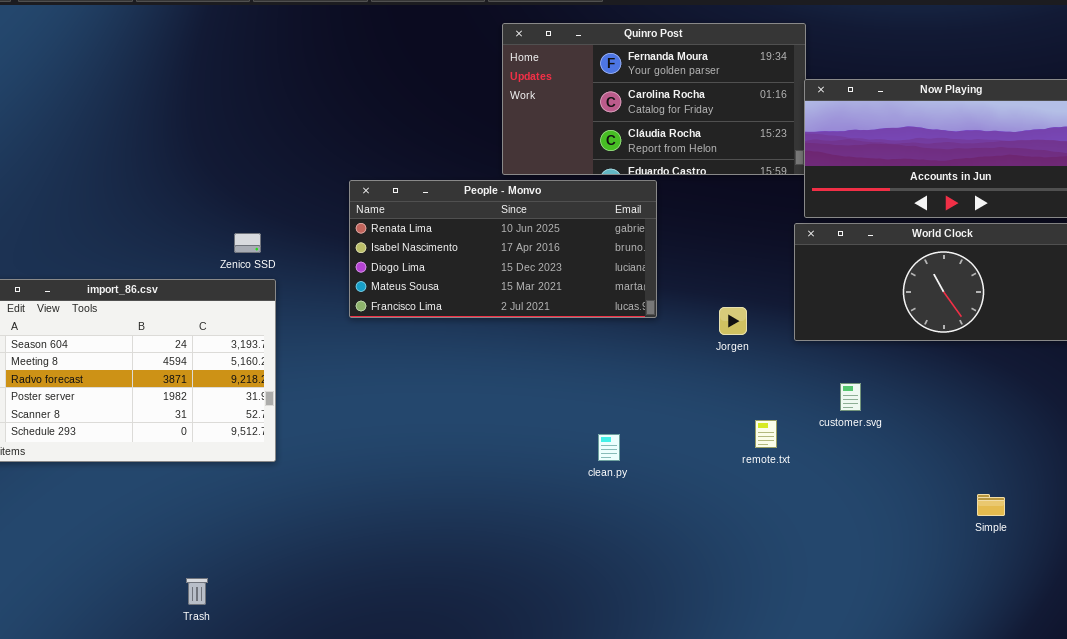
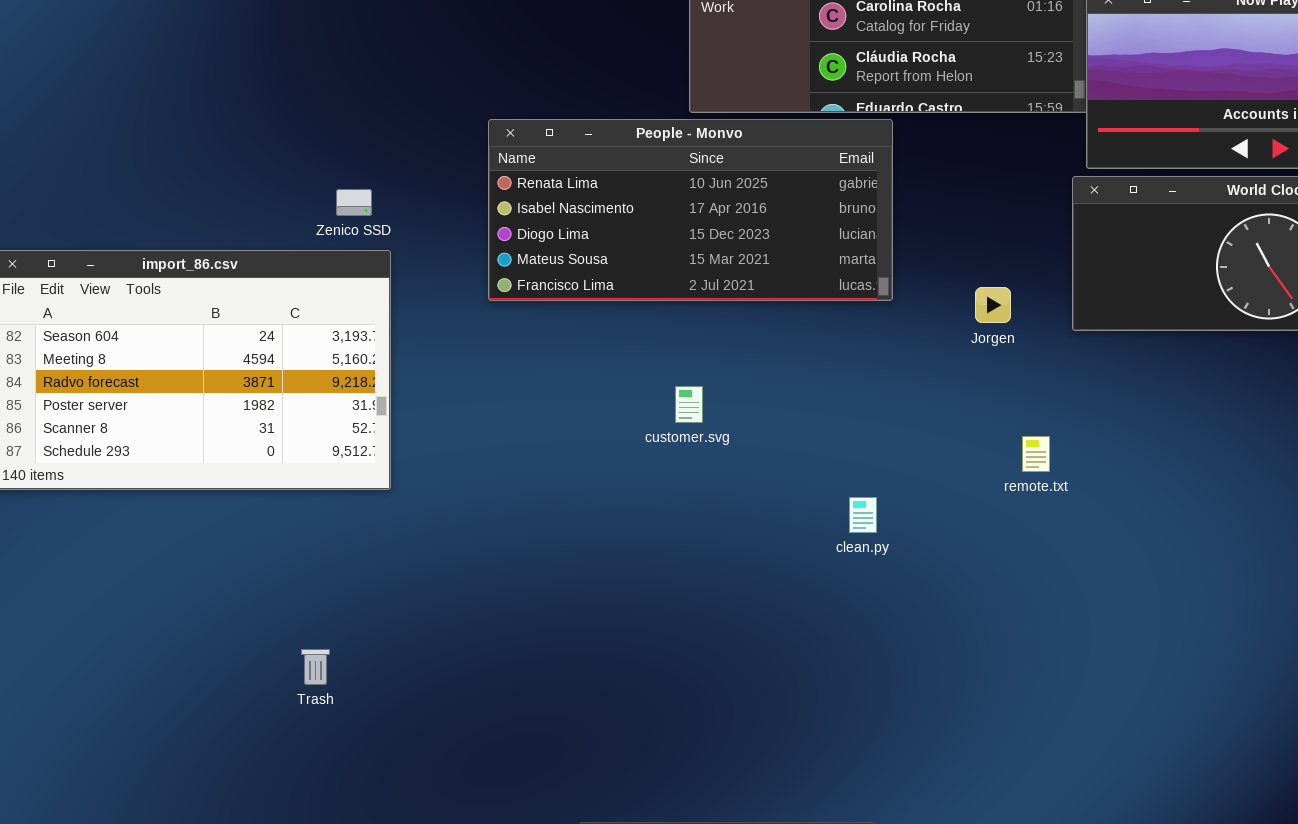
customer.svg: [840,383,861,411] -> [675,386,703,423], moved
clean.py: [598,434,620,461] -> [849,497,877,533], moved
Trash: [186,578,208,605] -> [301,649,330,685], moved

